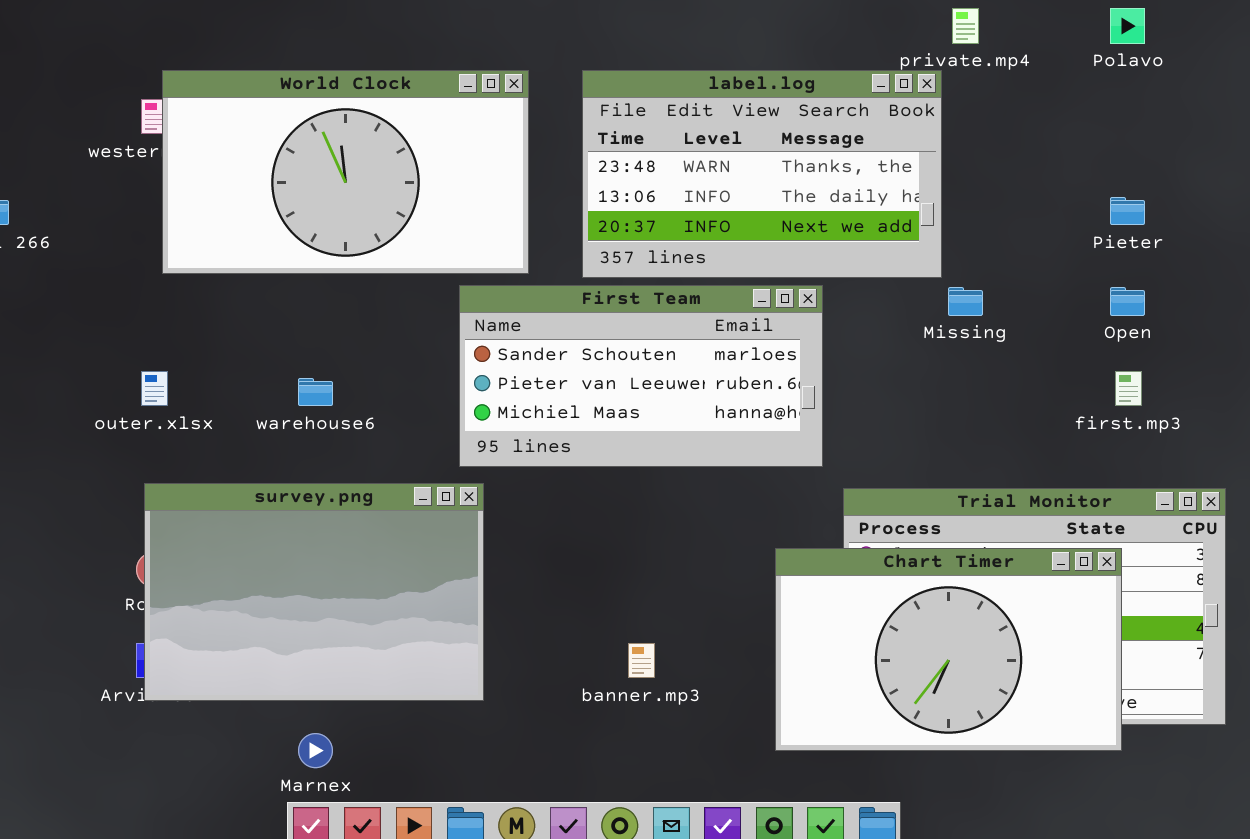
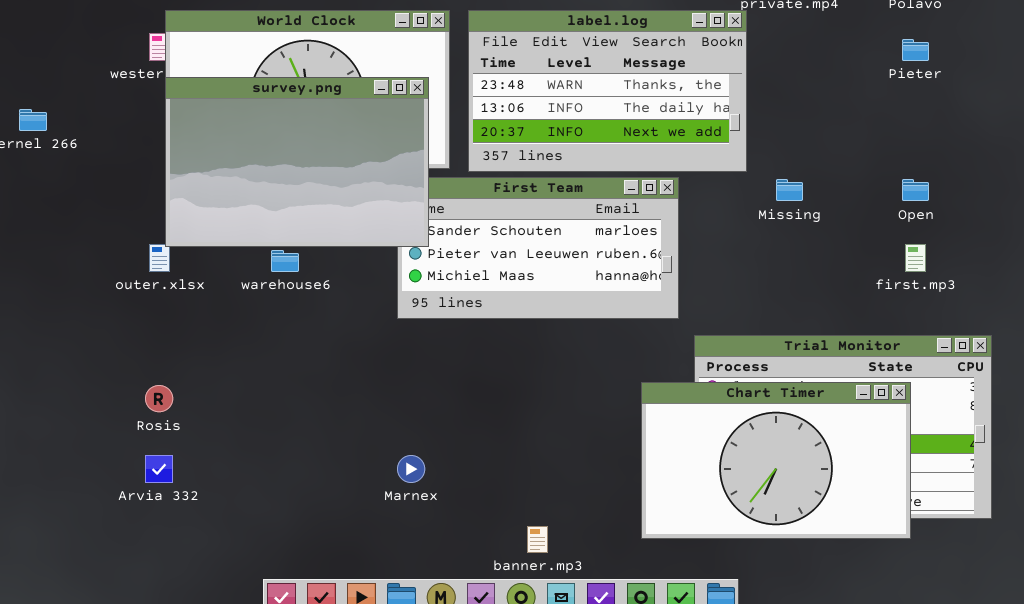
label.log: [582,70,942,278] -> [468,10,747,172], moved
Pieter: [1110,197,1145,225] -> [902,39,929,61], moved
survey.png: [144,483,484,701] -> [165,77,429,247], moved
banner.mp3: [628,643,655,678] -> [527,526,548,553], moved
Marnex: [298,733,333,768] -> [397,455,425,483], moved

